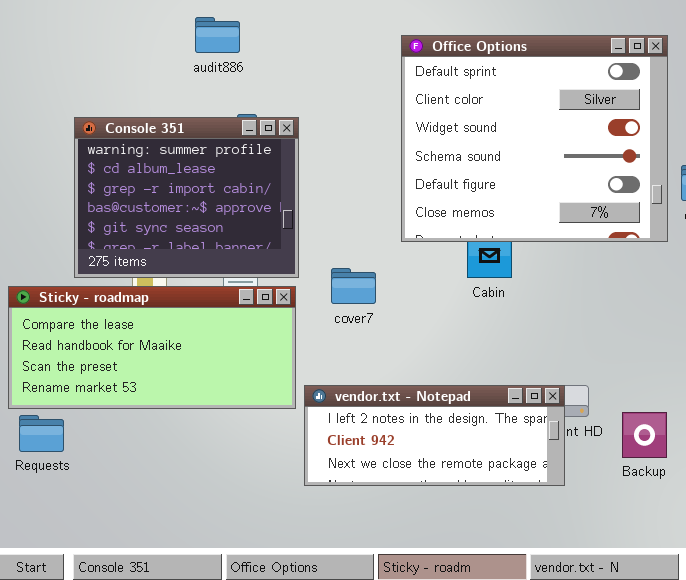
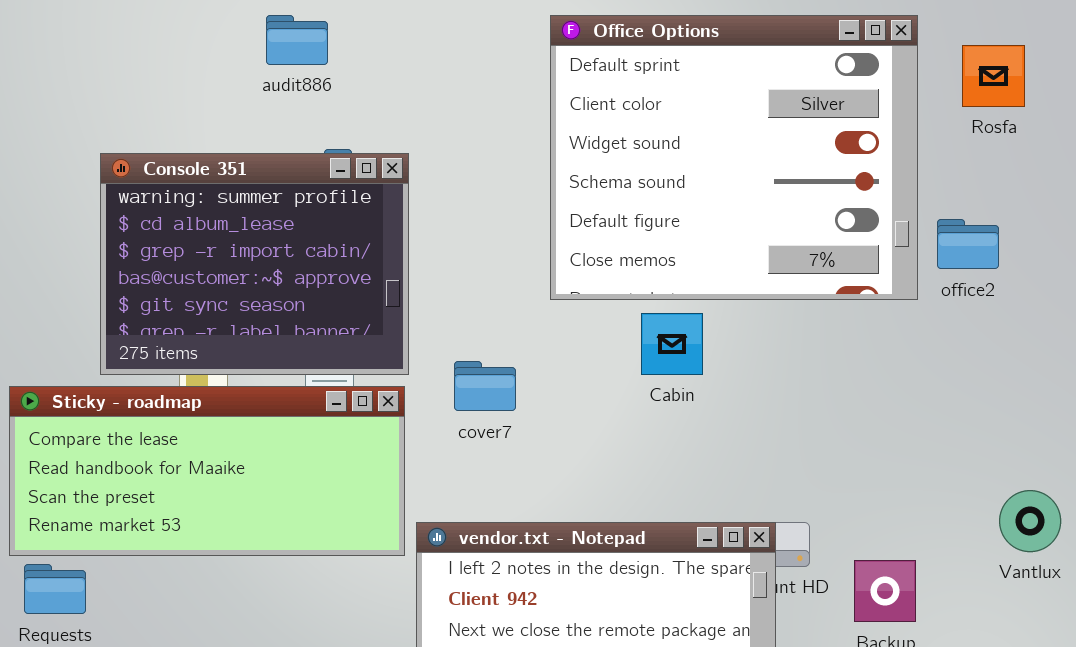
Office Options: [401,35,668,242] -> [550,15,918,300], moved

